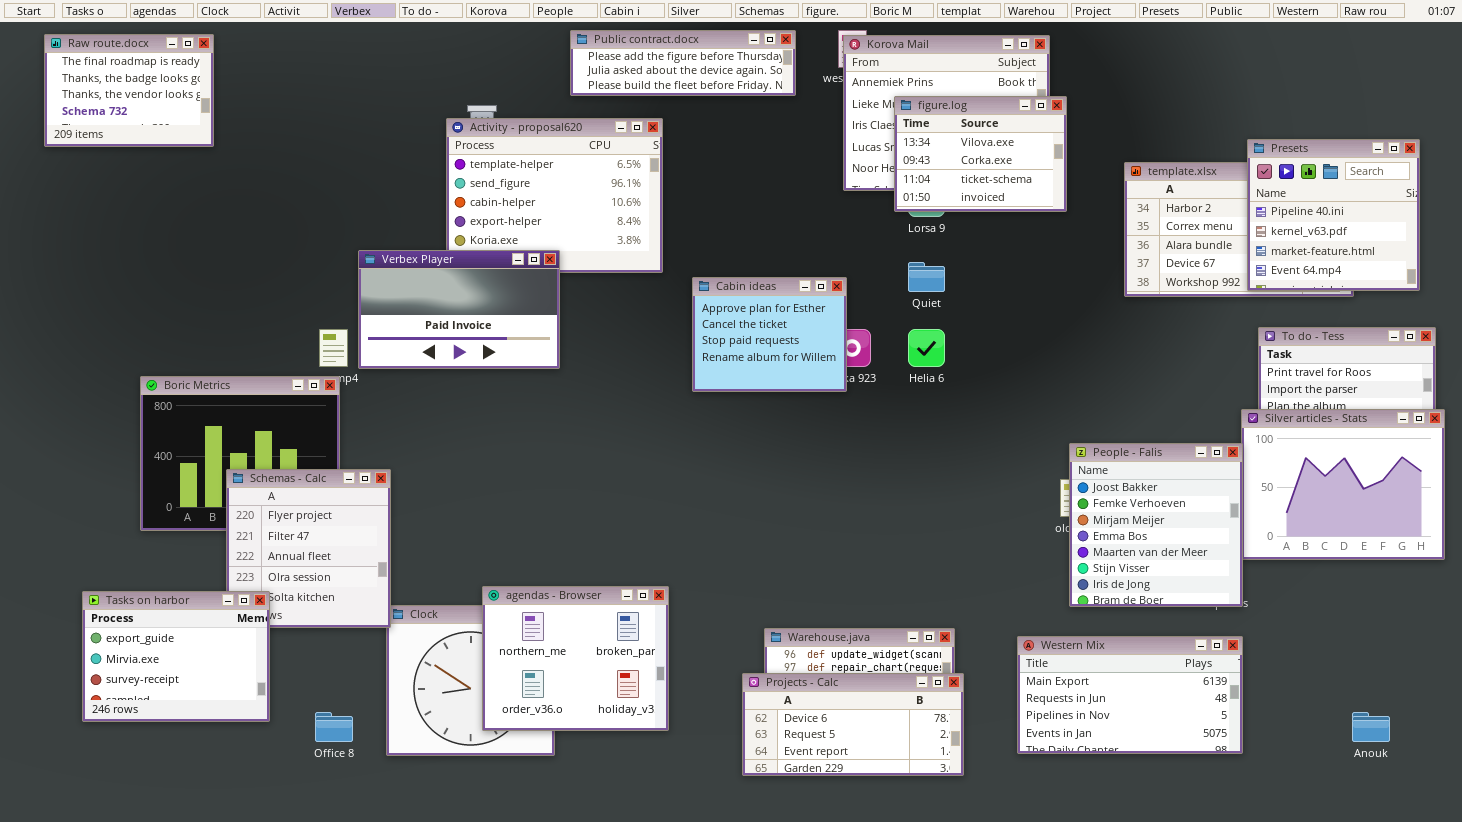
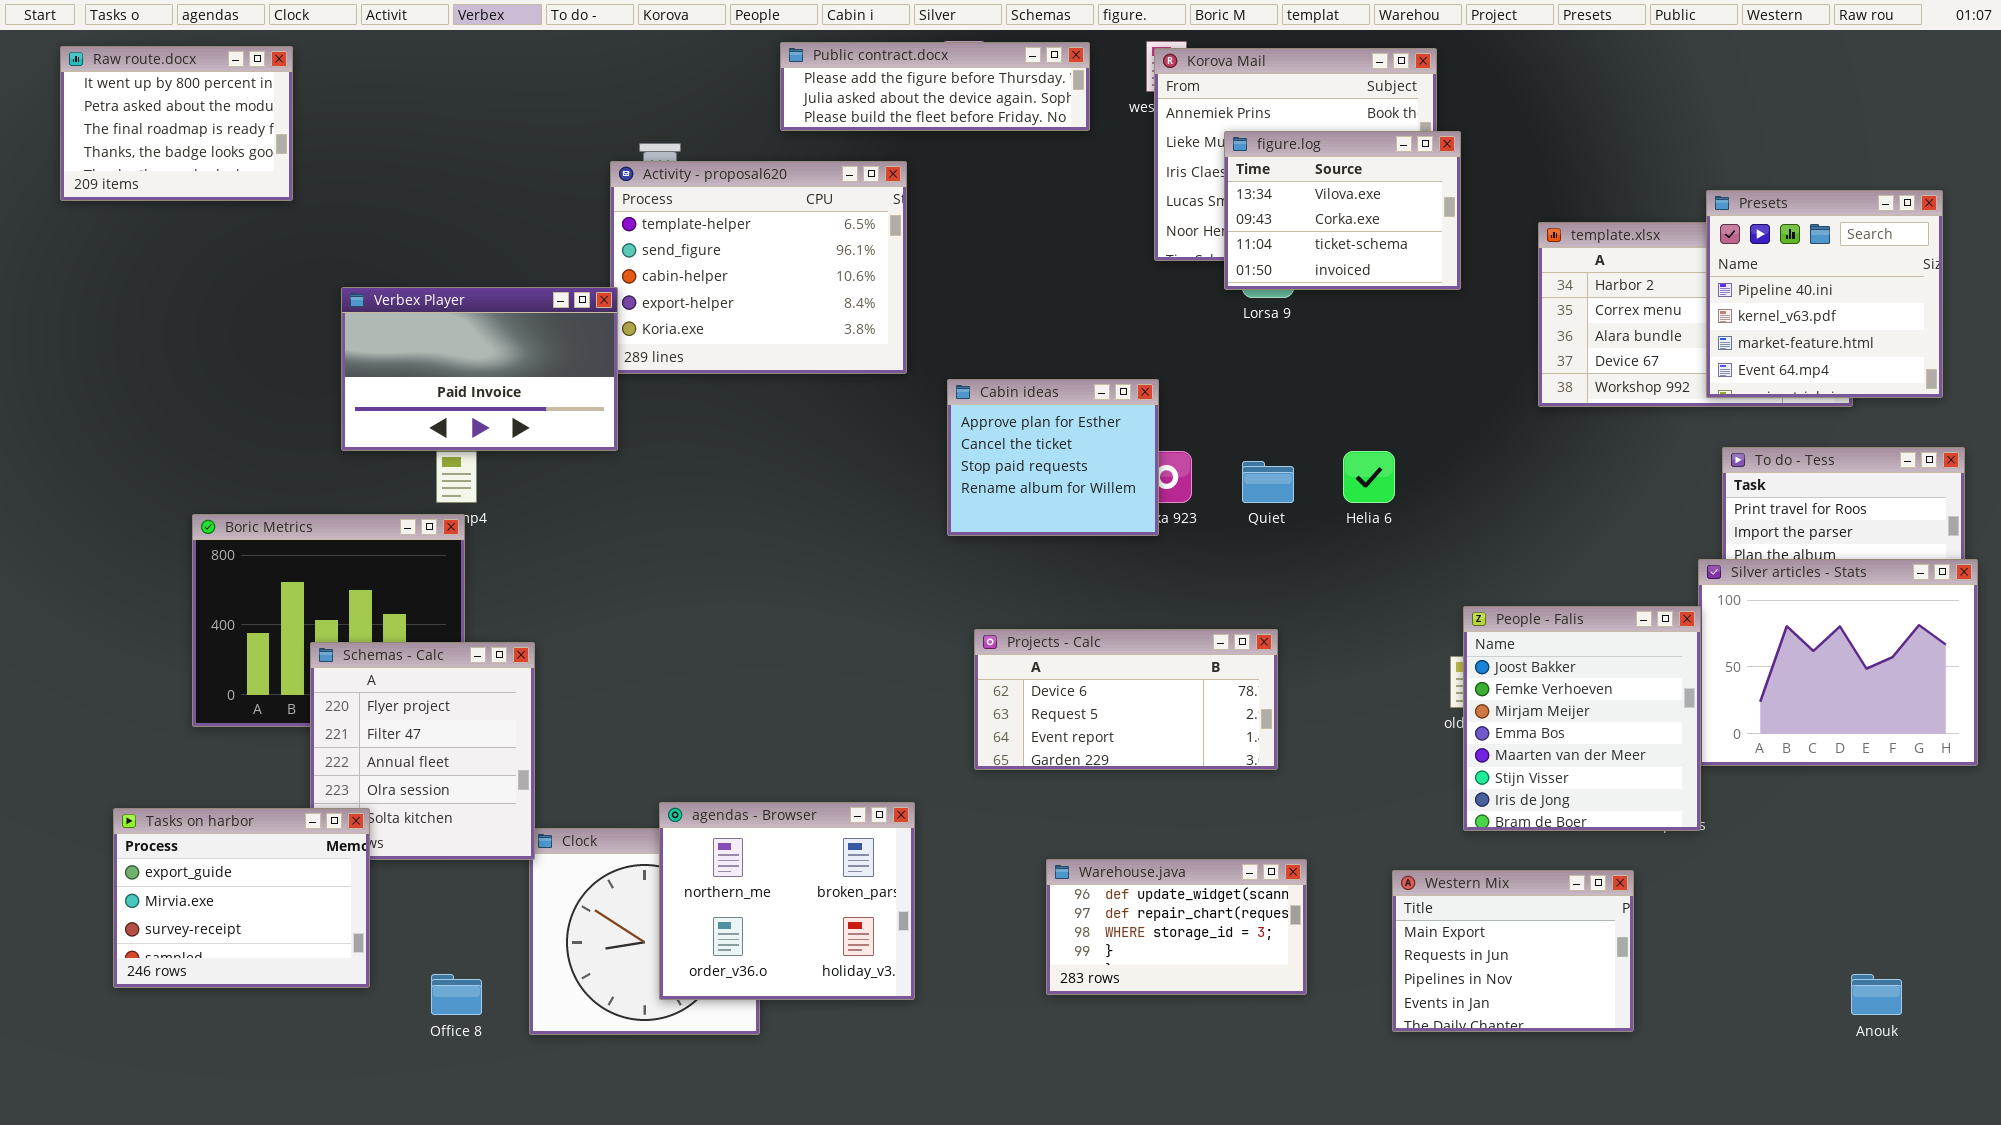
Raw route.docx: [44,34,214,147] -> [60,46,293,201], scrolled up 2 rows
Verbex Player: [358,250,560,369] -> [341,287,618,451], moved
Quiet: [908,262,945,292] -> [1242,461,1294,503], moved
Helia 6: [908,329,945,367] -> [1343,451,1395,503], moved
Western Mix: [1017,636,1243,754] -> [1392,870,1634,1032], resized
Projects - Calc: [742,673,964,776] -> [974,629,1278,770], moved

